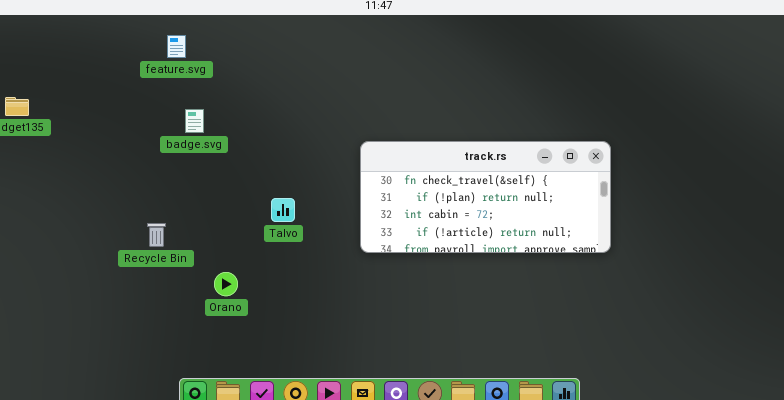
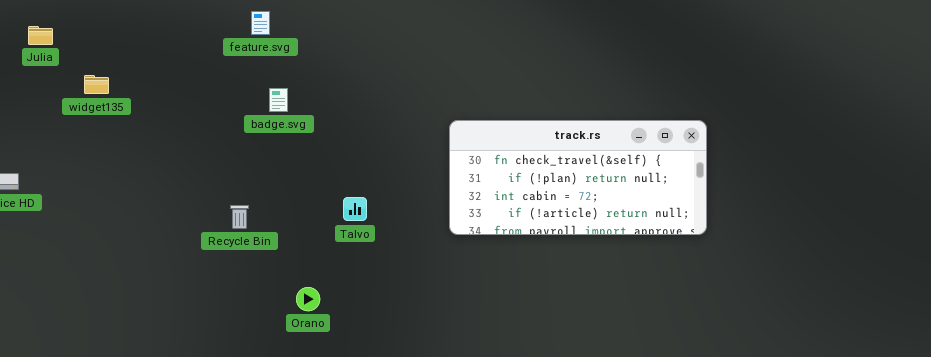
Talvo: [271,198,295,222] -> [343,197,367,221], moved
Orano: [214,272,238,296] -> [296,287,320,311], moved

